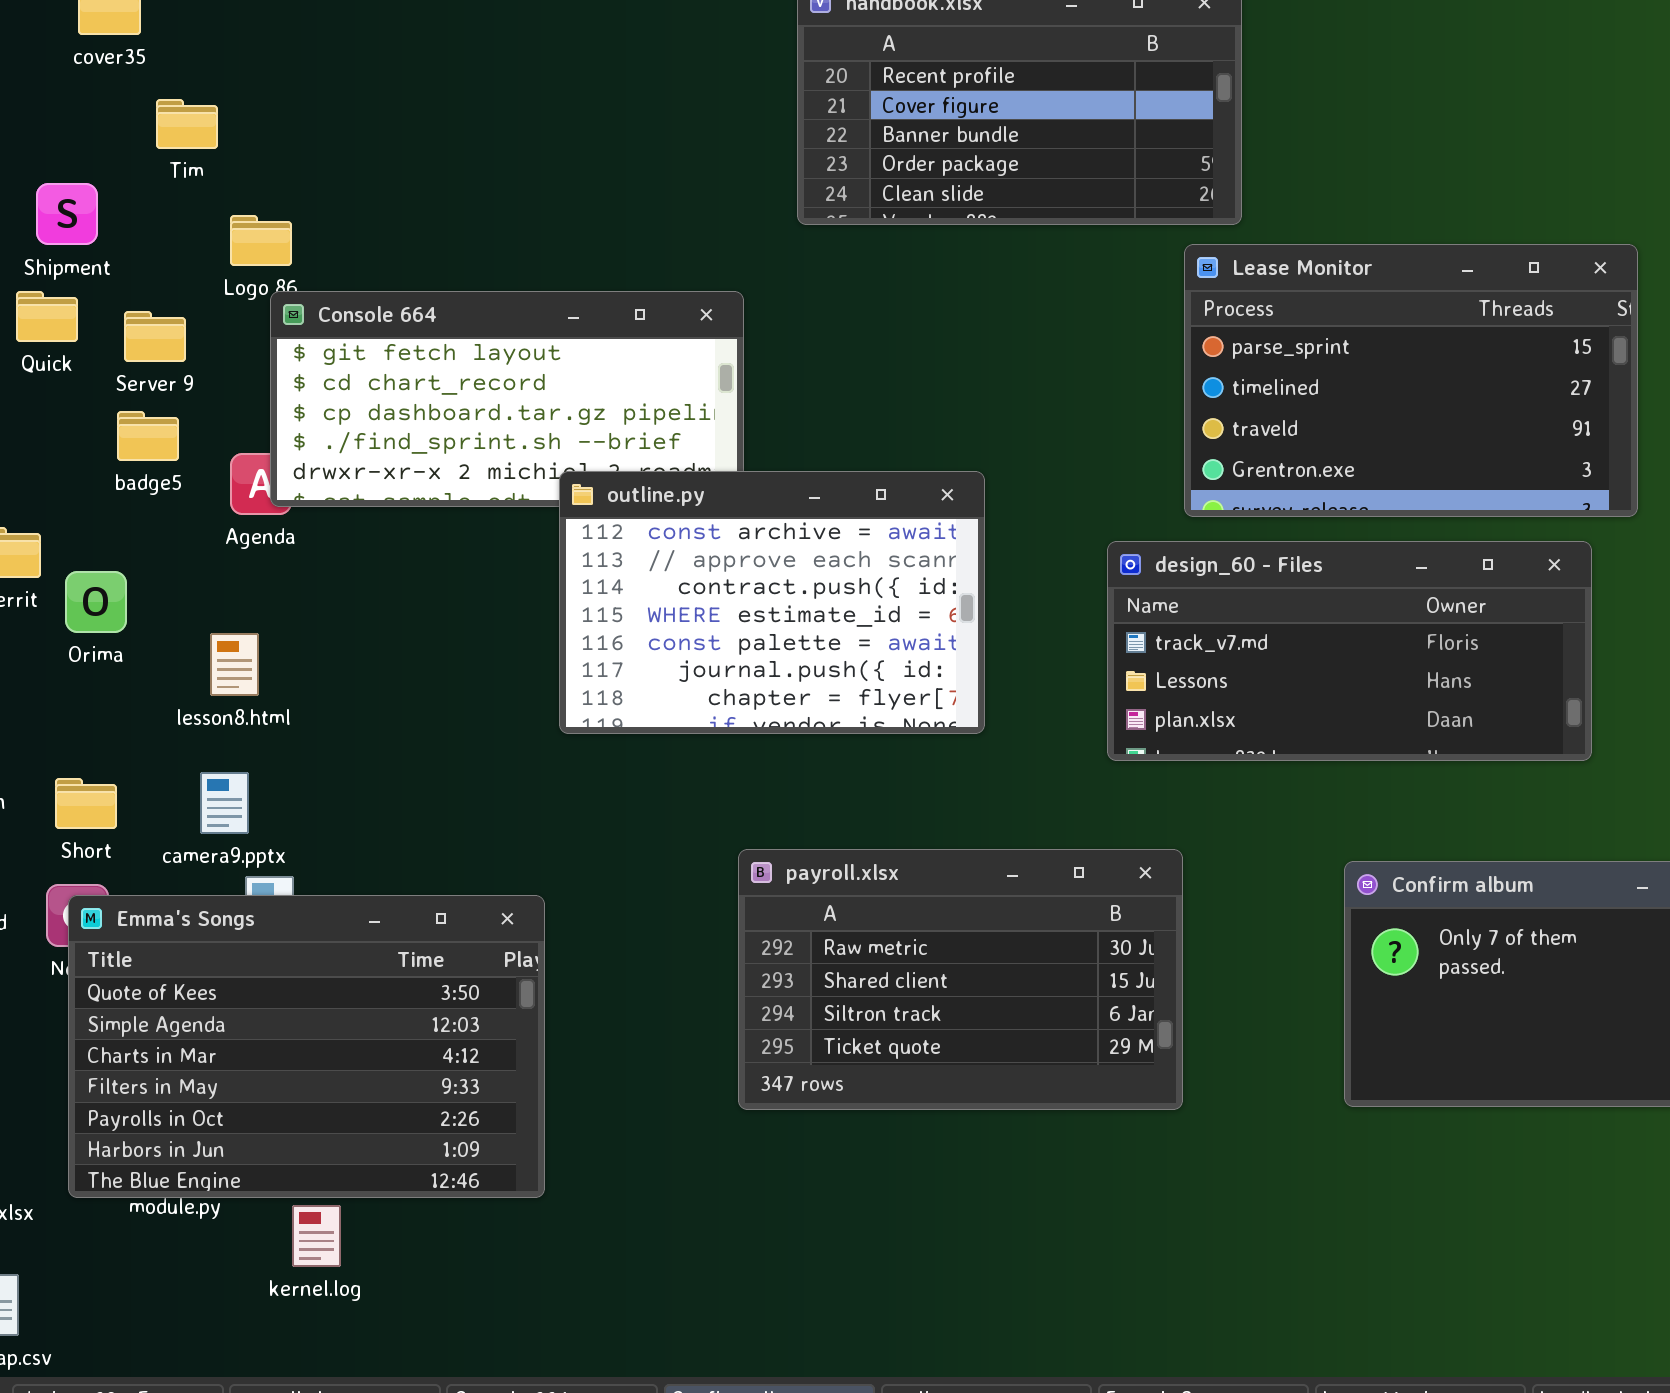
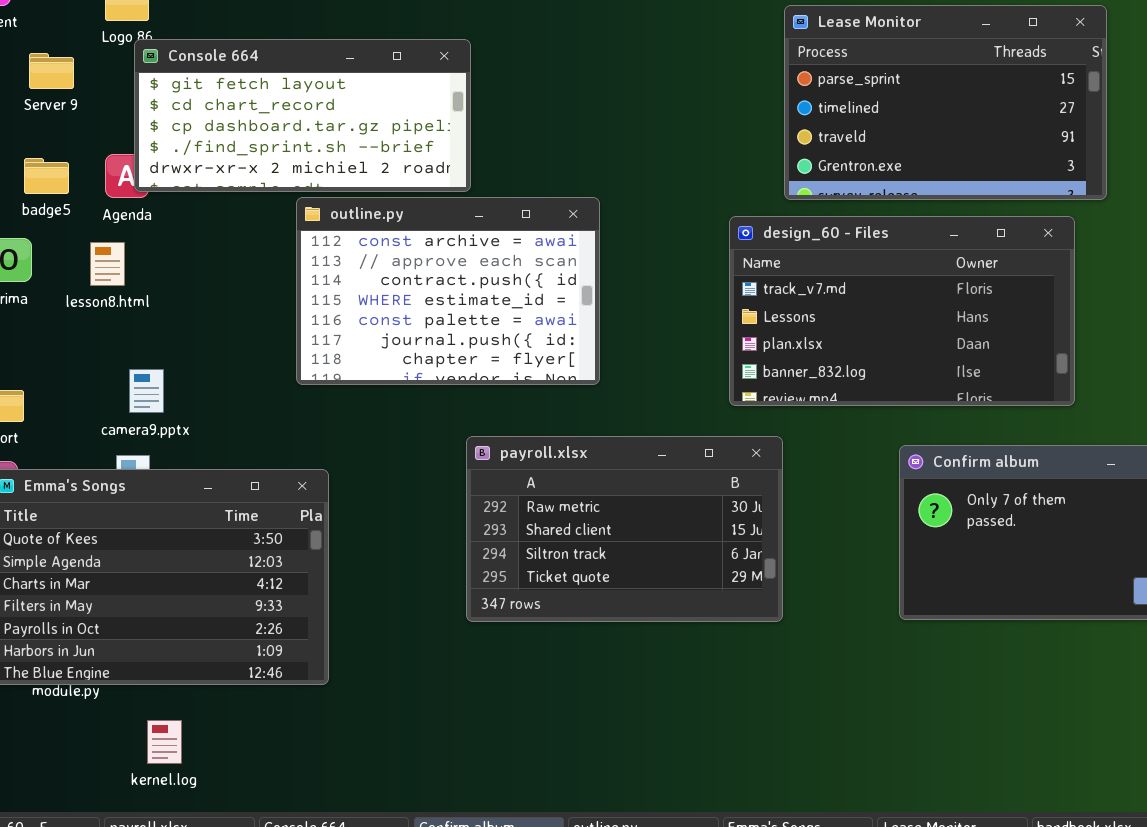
badge5: [117,411,179,461] -> [24,158,69,194], moved
outline.py: [559,471,985,734] -> [296,197,600,385], moved
design_60 - Files: [1107,541,1592,761] -> [729,216,1075,406], resized
lesson8.html: [210,633,259,696] -> [90,242,125,286], moved
camera9.pptx: [200,772,249,834] -> [129,369,164,413], moved
kernel.log: [292,1205,341,1267] -> [147,720,182,764], moved

